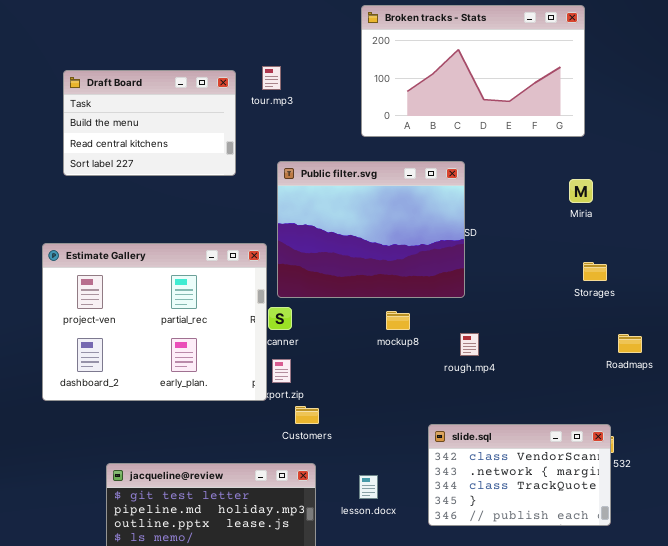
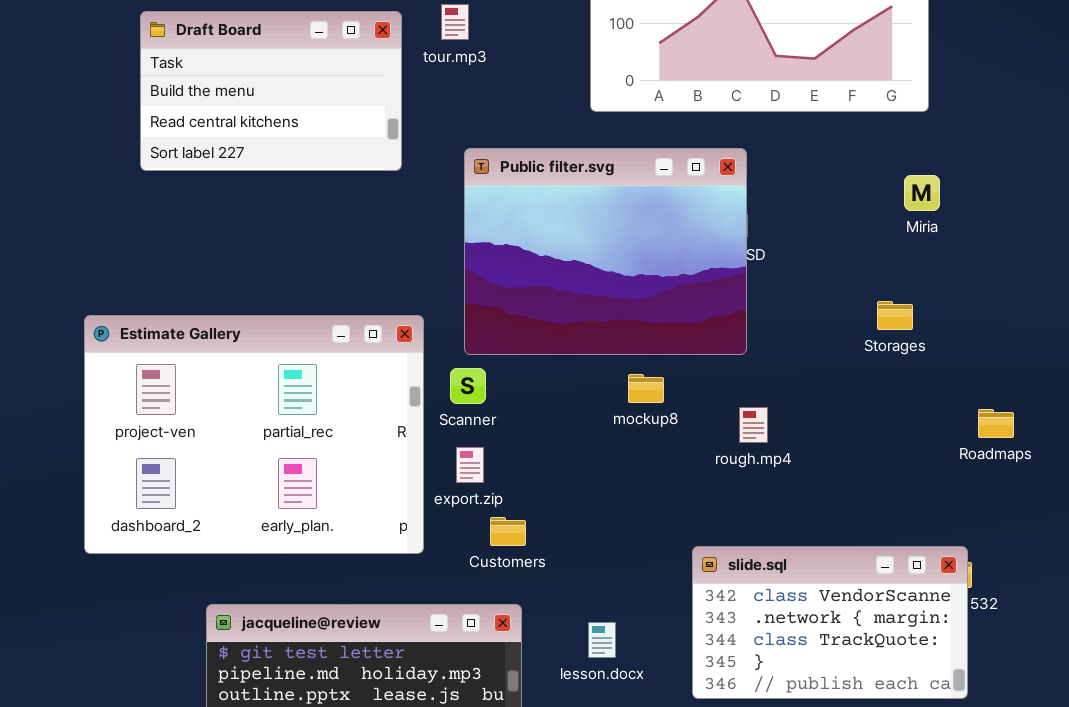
Estimate Gallery: [42,243,267,401] -> [84,315,424,554], moved
Storages: [583,262,607,281] -> [877,301,913,330], moved

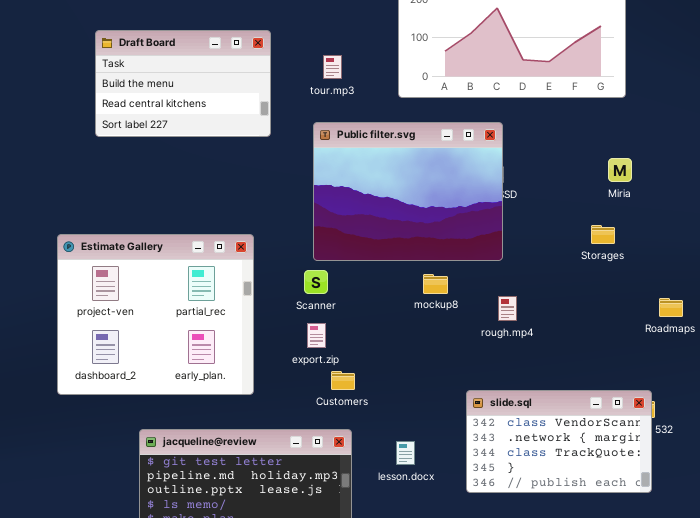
tour.mp3: [441,4,469,40] -> [323,55,342,79], moved
Miria: [904,175,940,211] -> [608,158,632,182], moved
Estimate Gallery: [84,315,424,554] -> [57,234,254,395], resized

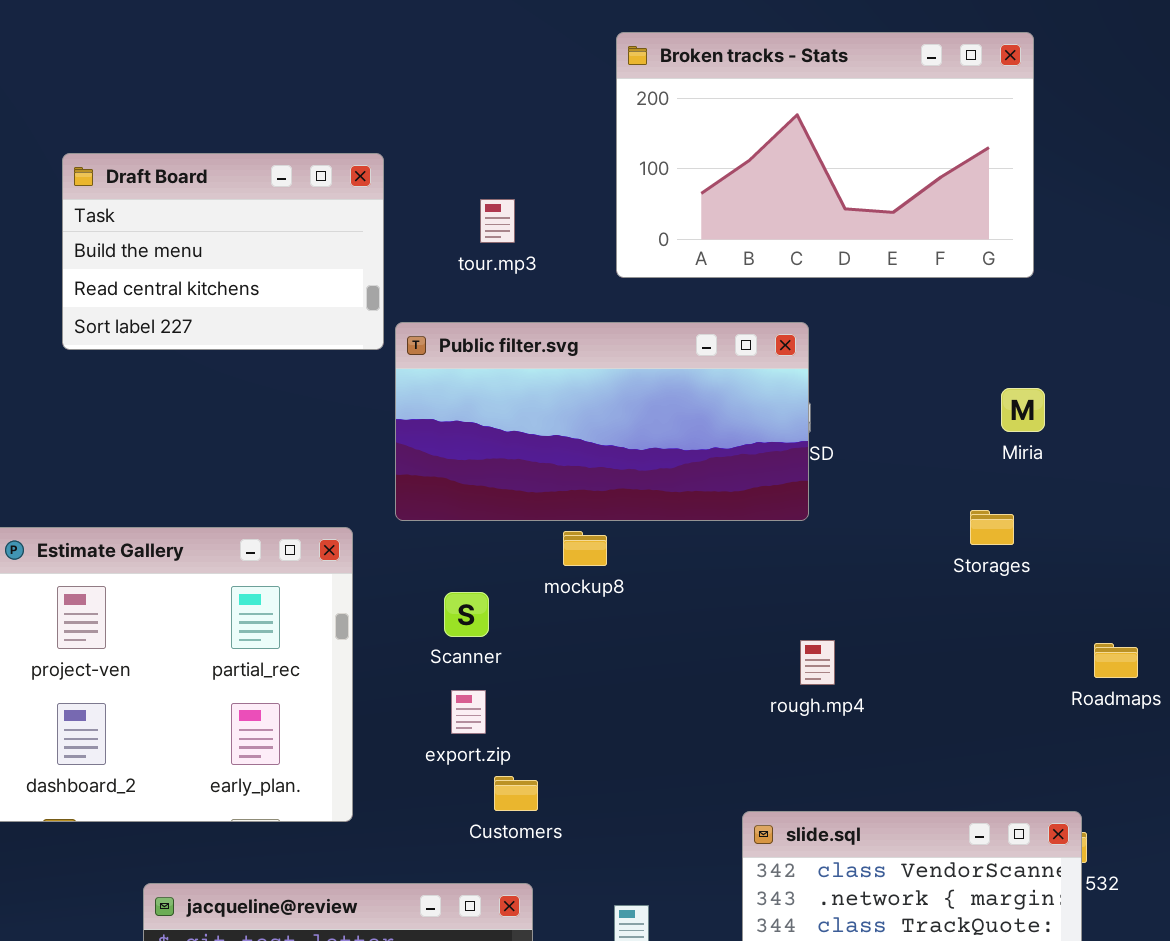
Public filter.svg: [313,122,503,261] -> [395,322,809,521], resized
mockup8: [423,274,448,294] -> [563,531,607,566], moved

